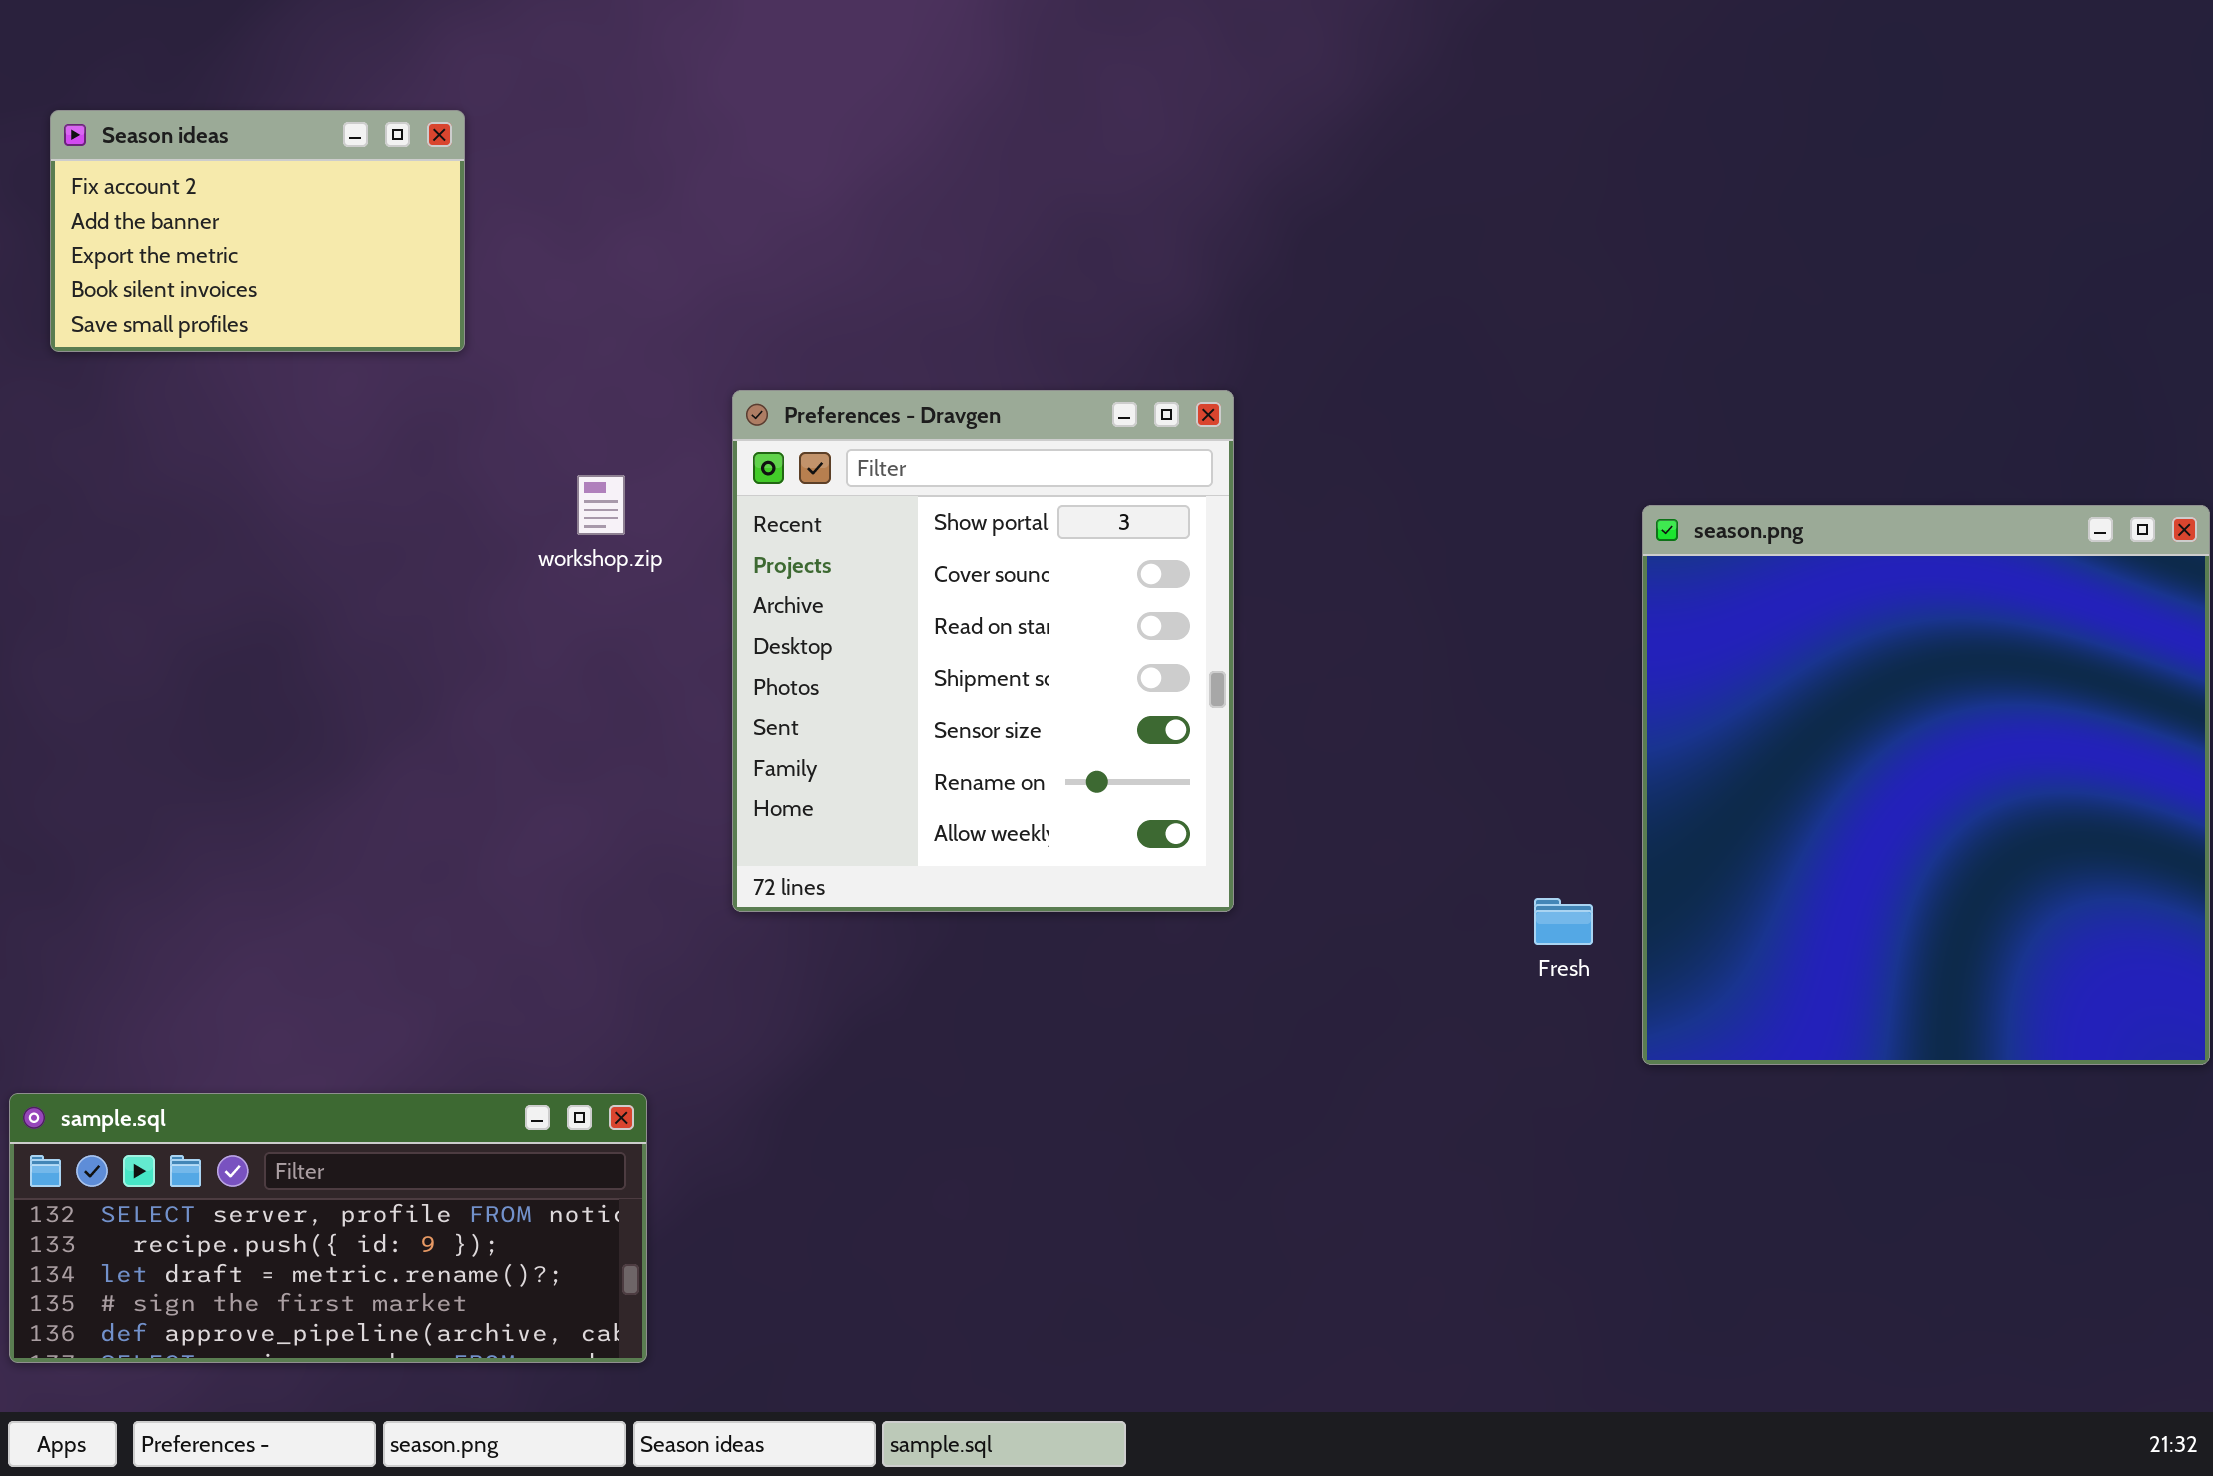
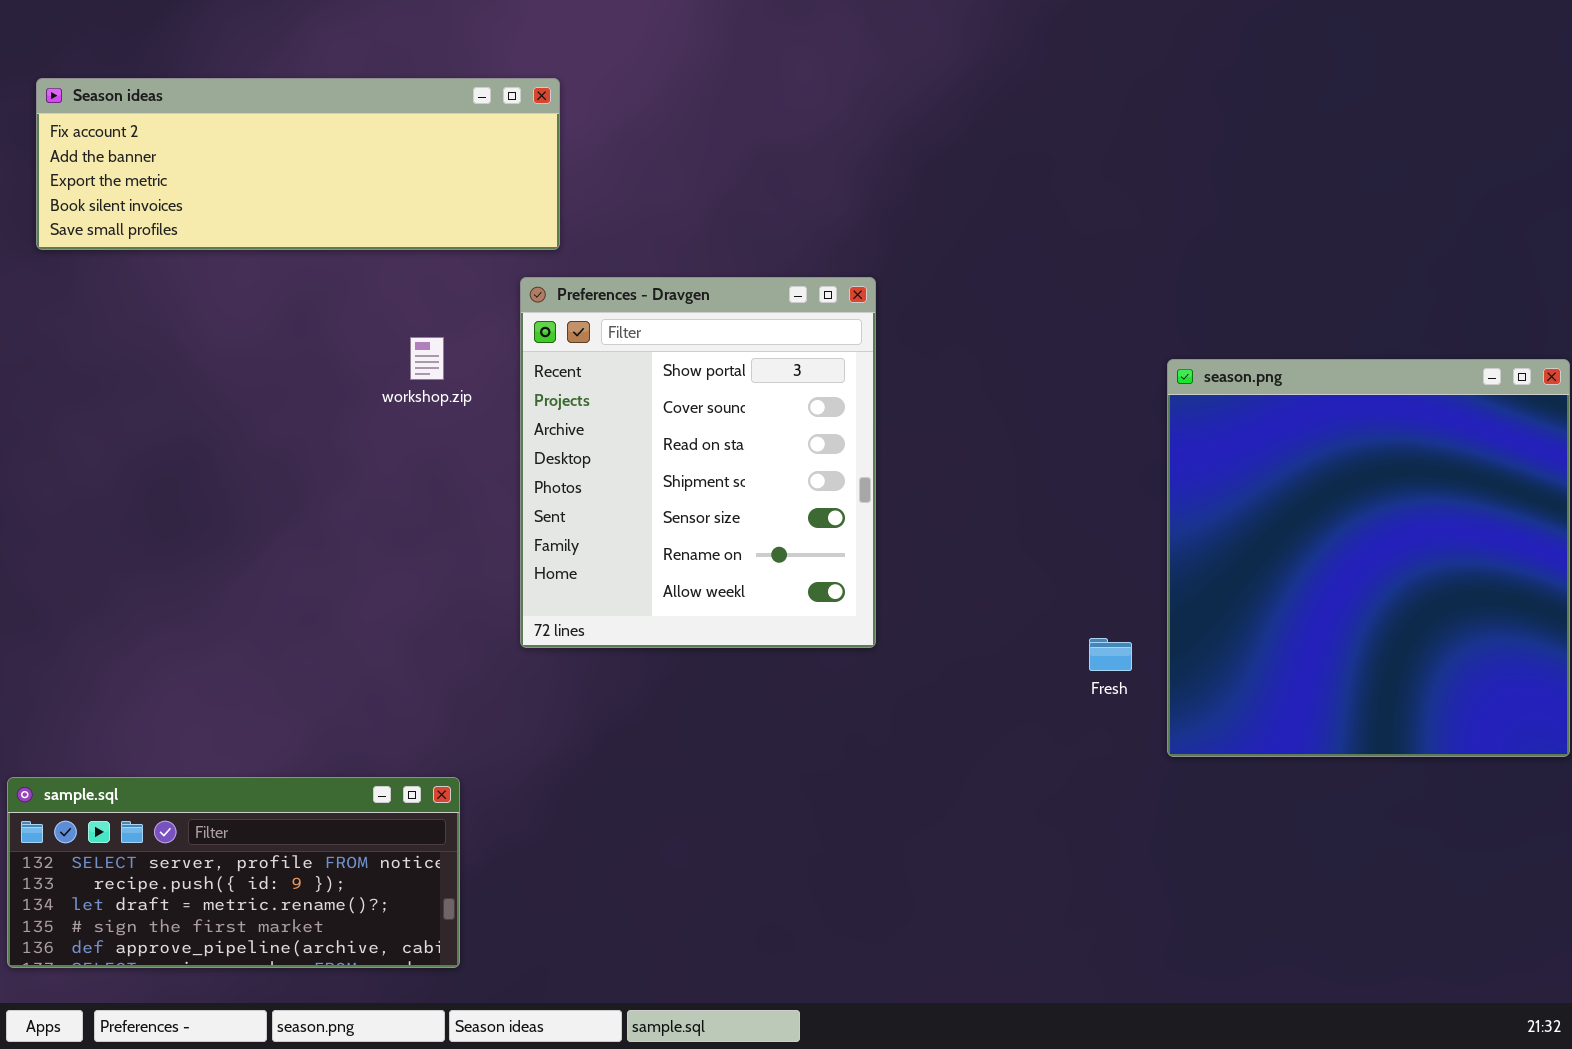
Season ideas: [50,110,465,352] -> [36,78,560,250], resized

